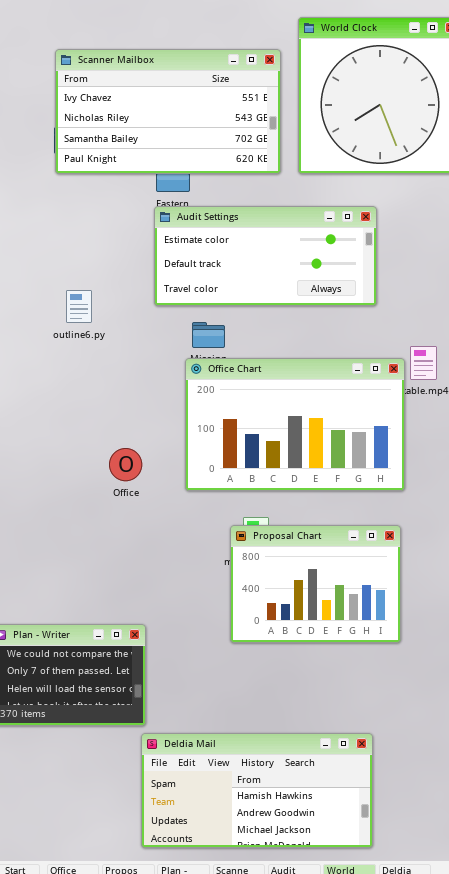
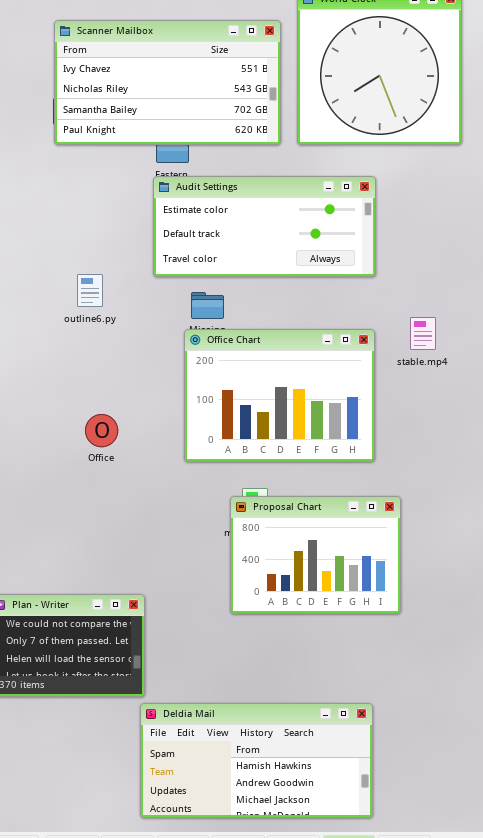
outline6.py: [66,290,92,323] -> [77,274,103,307], moved
Office Chart: [185,358,405,491] -> [184,329,375,462], resized
Office: [109,448,142,481] -> [85,414,118,447], moved

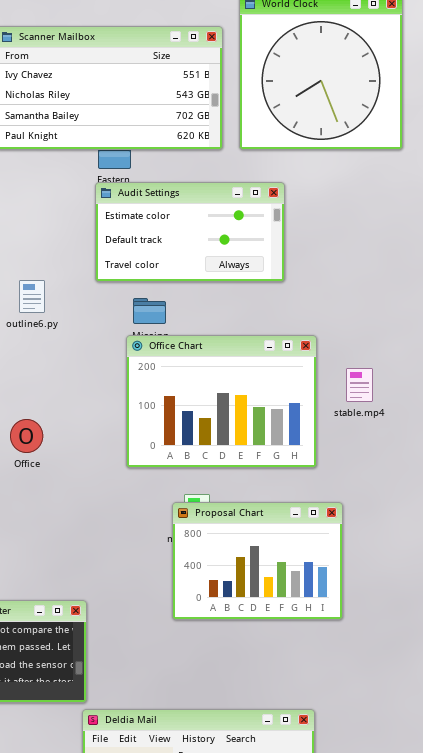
Audit Settings: [153,176,376,277] -> [95,182,285,282], resized
stable.mp4: [410,317,436,350] -> [346,368,373,402], moved
Office: [85,414,118,447] -> [10,419,43,453], moved

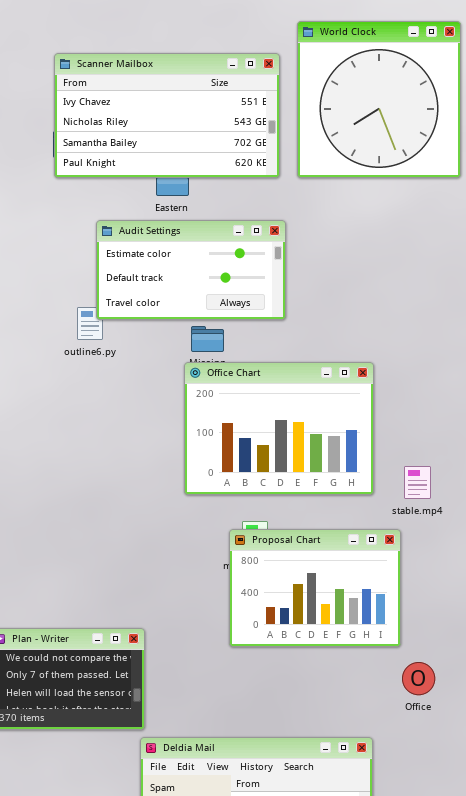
Audit Settings: [95,182,285,282] -> [96,220,286,320], moved
stable.mp4: [346,368,373,402] -> [404,466,431,499], moved
Office: [10,419,43,453] -> [402,662,435,695], moved

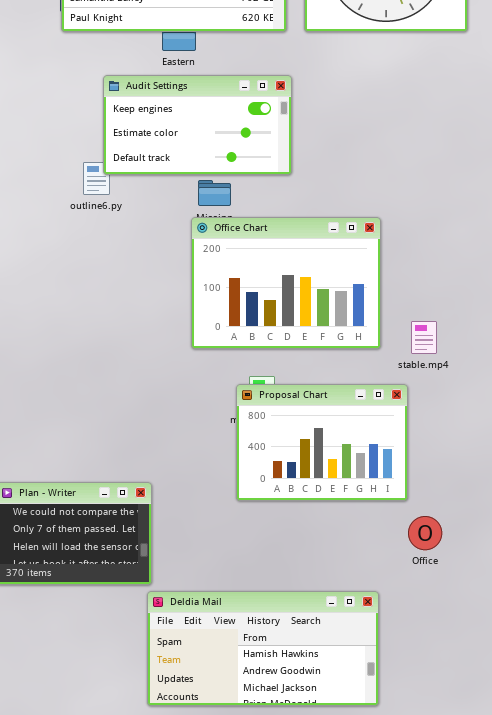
Audit Settings: [96,220,286,320] -> [103,75,292,175], scrolled up 1 row

